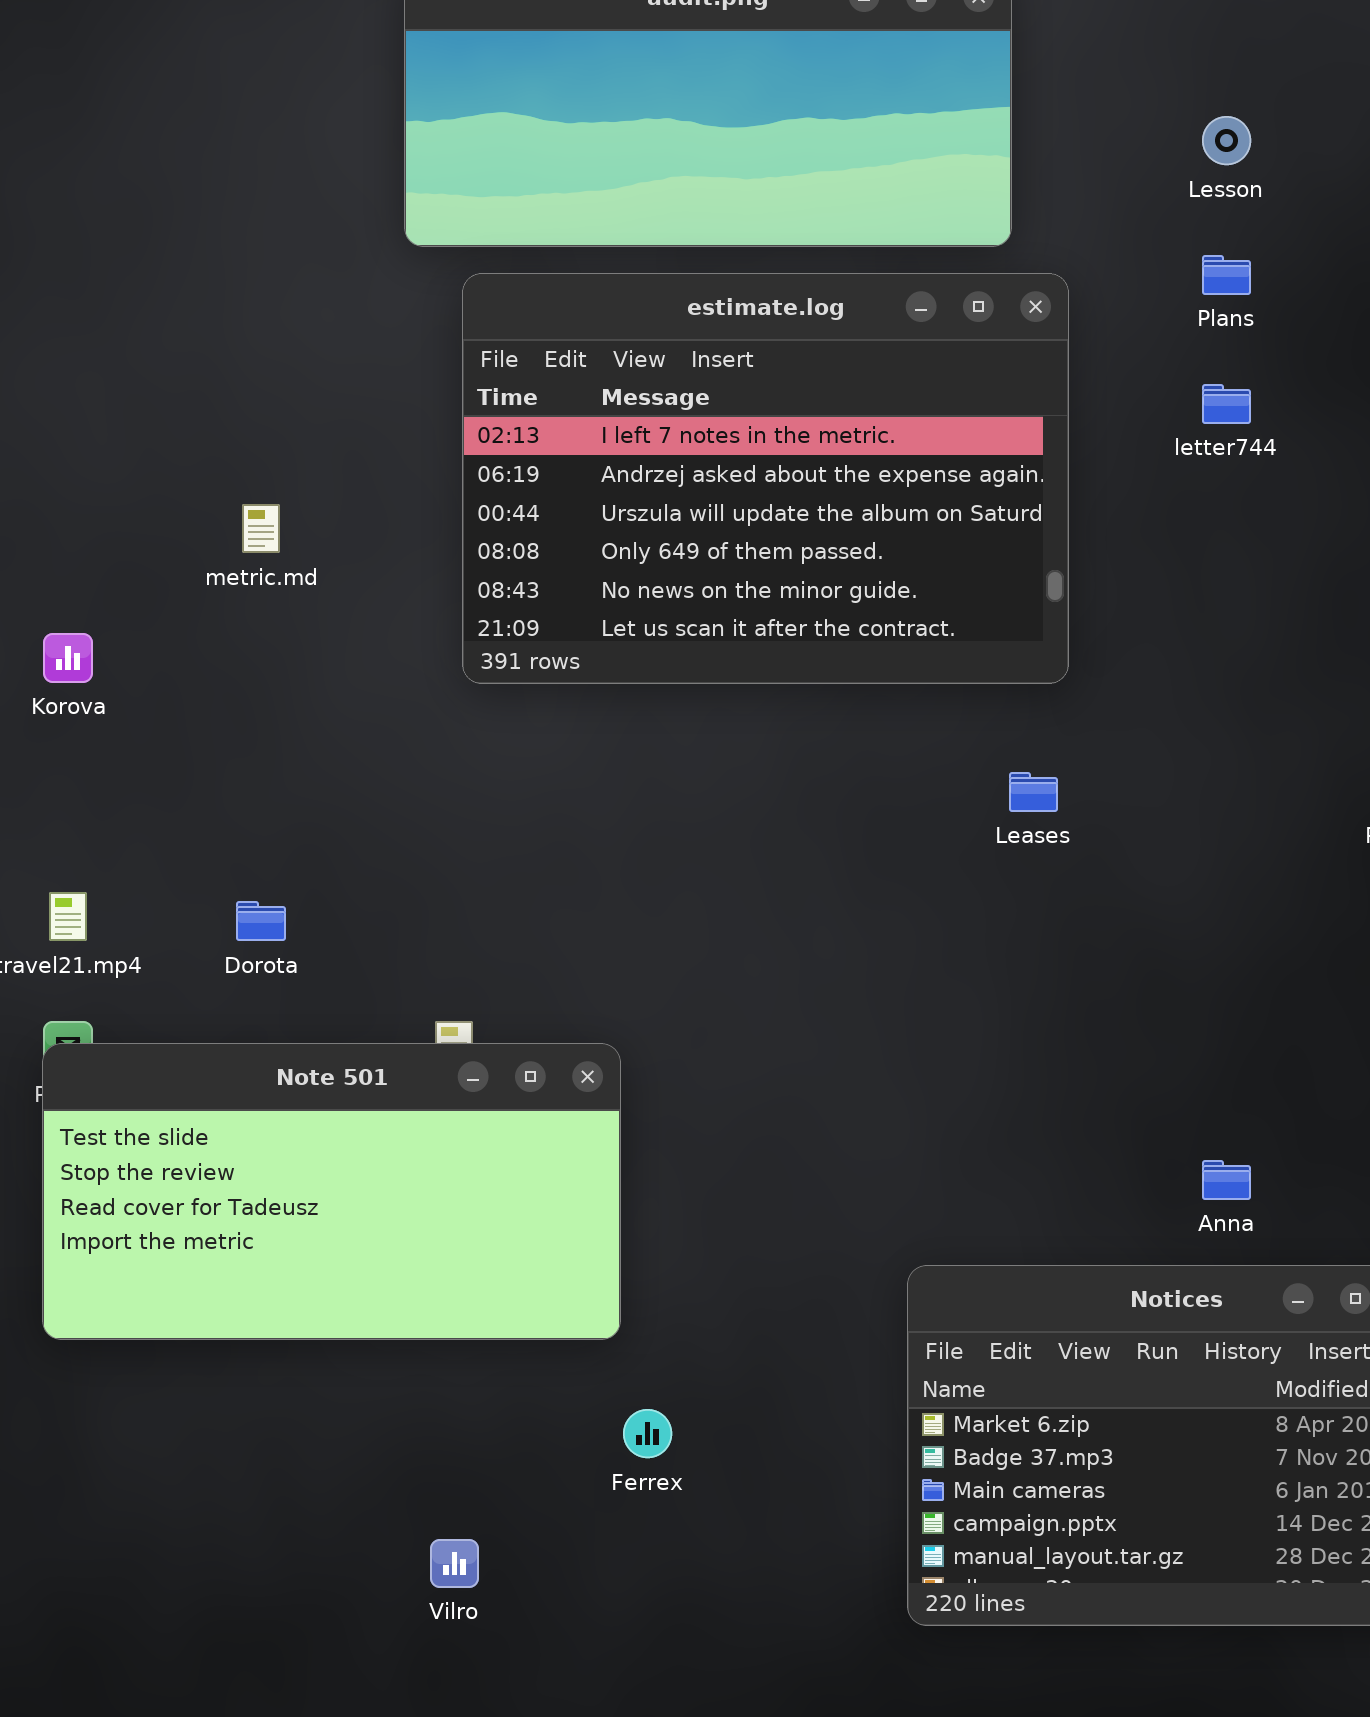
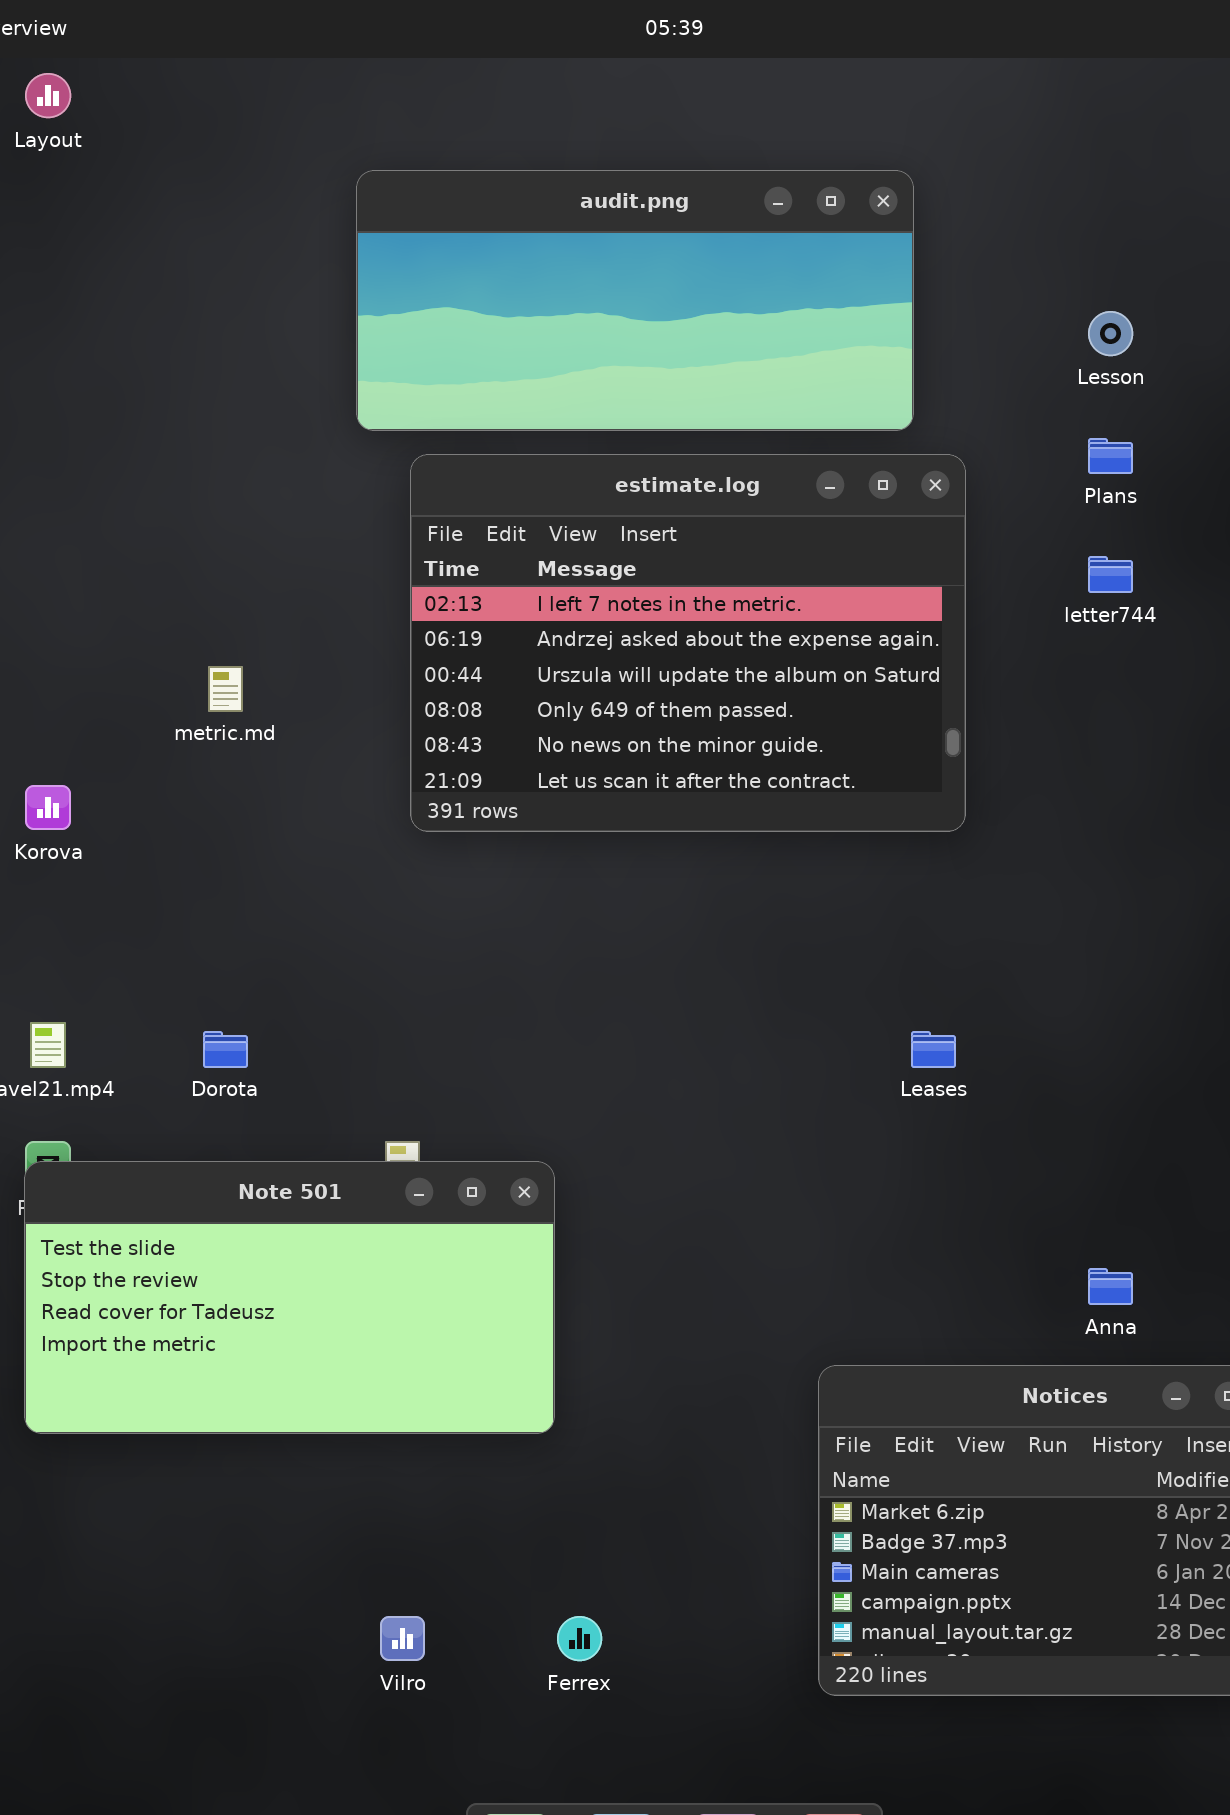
Leases: [1009,772,1058,812] -> [911,1031,956,1068], moved
Ferrex: [623,1409,672,1458] -> [557,1616,602,1661], moved

